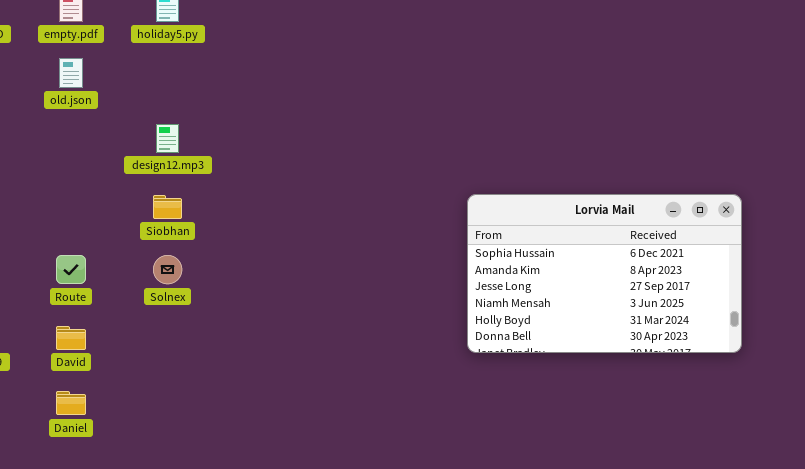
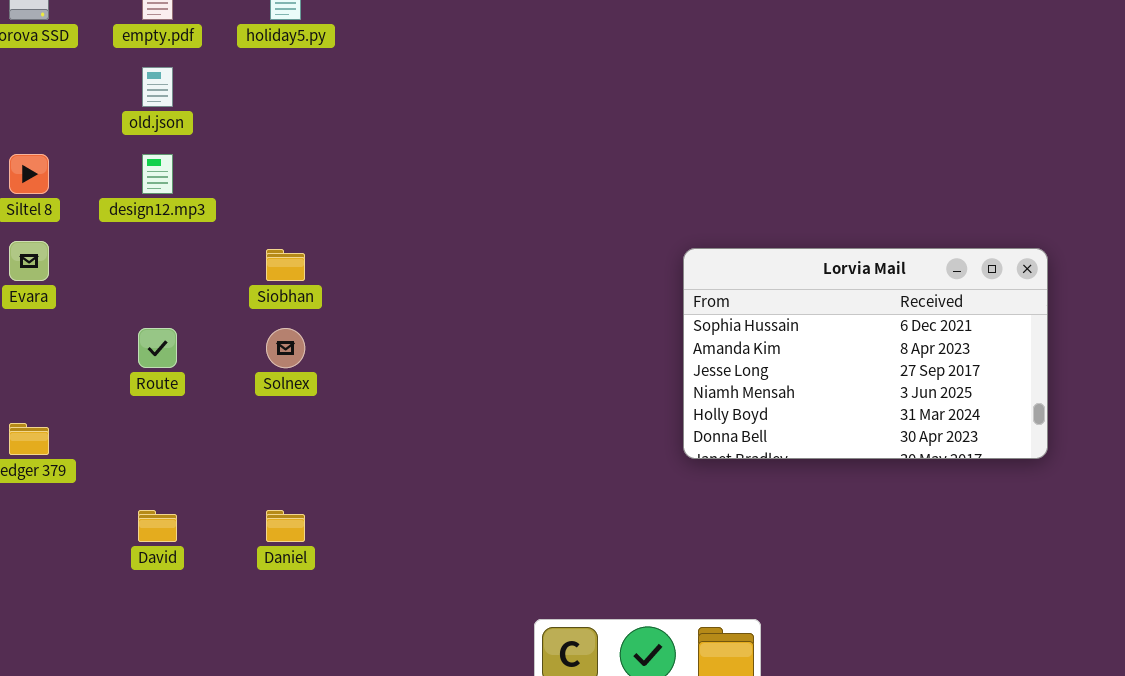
design12.mp3: [156,124,179,153] -> [142,154,173,194], moved
David: [56,326,86,350] -> [138,510,177,542], moved
Daniel: [56,391,86,415] -> [266,510,305,542], moved

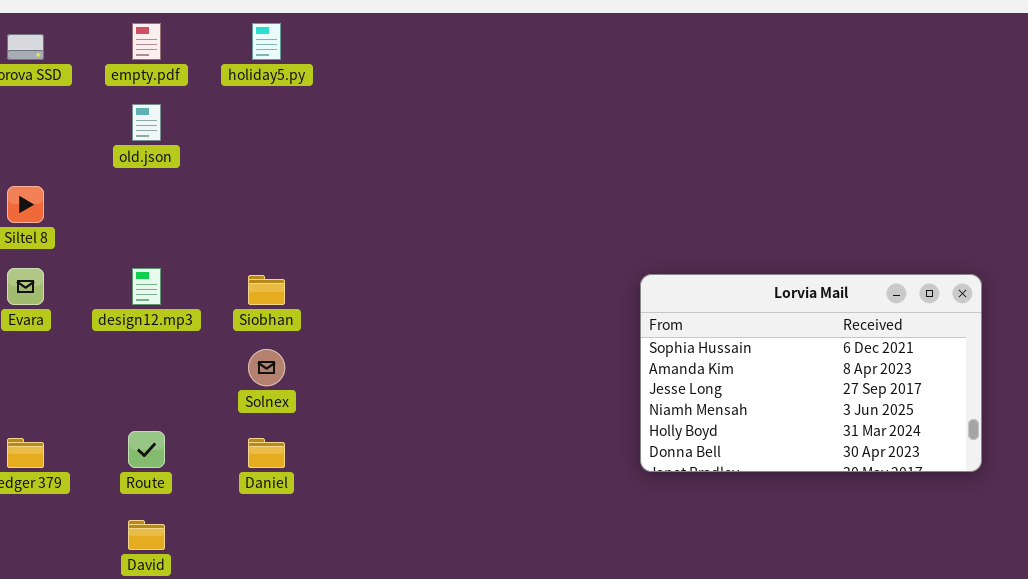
design12.mp3: [142,154,173,194] -> [132,268,161,305], moved
Route: [138,328,177,368] -> [128,431,165,468], moved
Daniel: [266,510,305,542] -> [248,438,285,468], moved

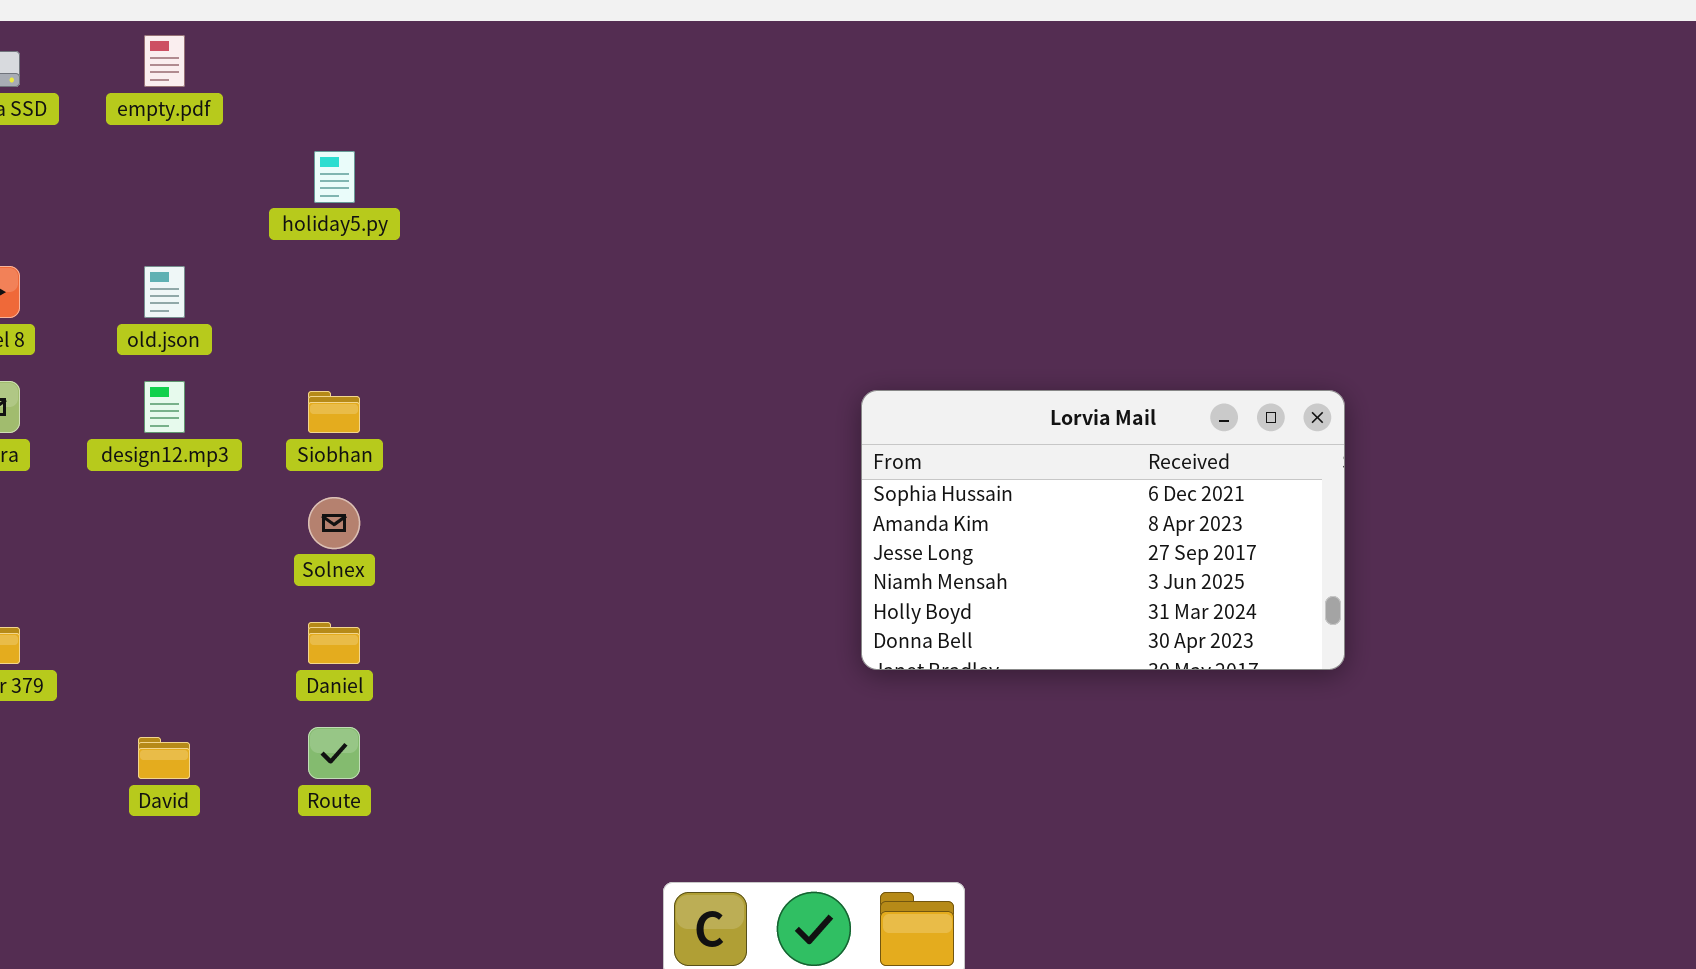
holiday5.py: [252,23,281,60] -> [314,151,355,203], moved
old.json: [132,104,161,141] -> [144,266,185,318], moved
Route: [128,431,165,468] -> [308,727,360,779], moved

